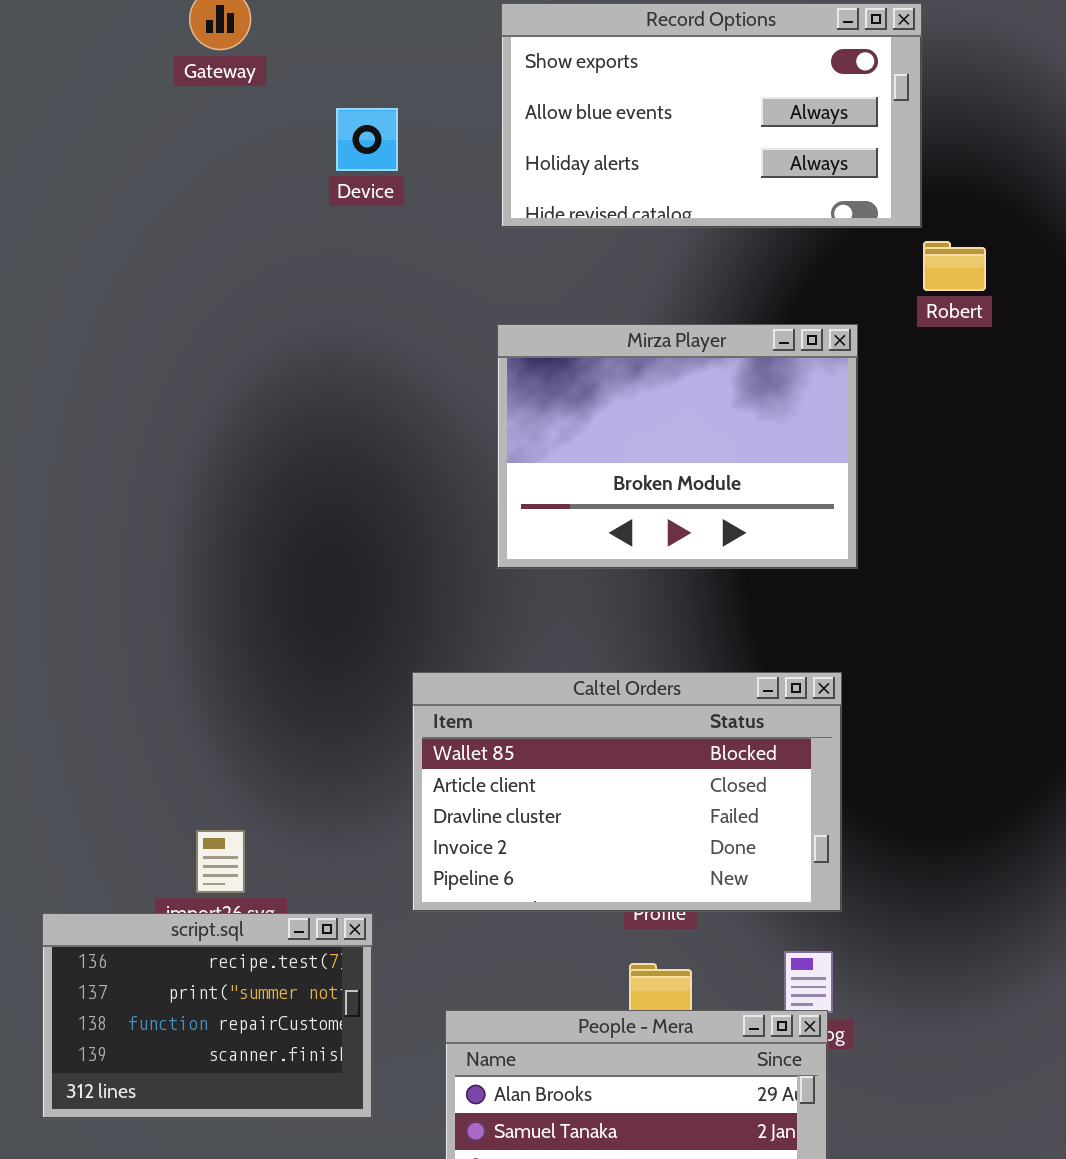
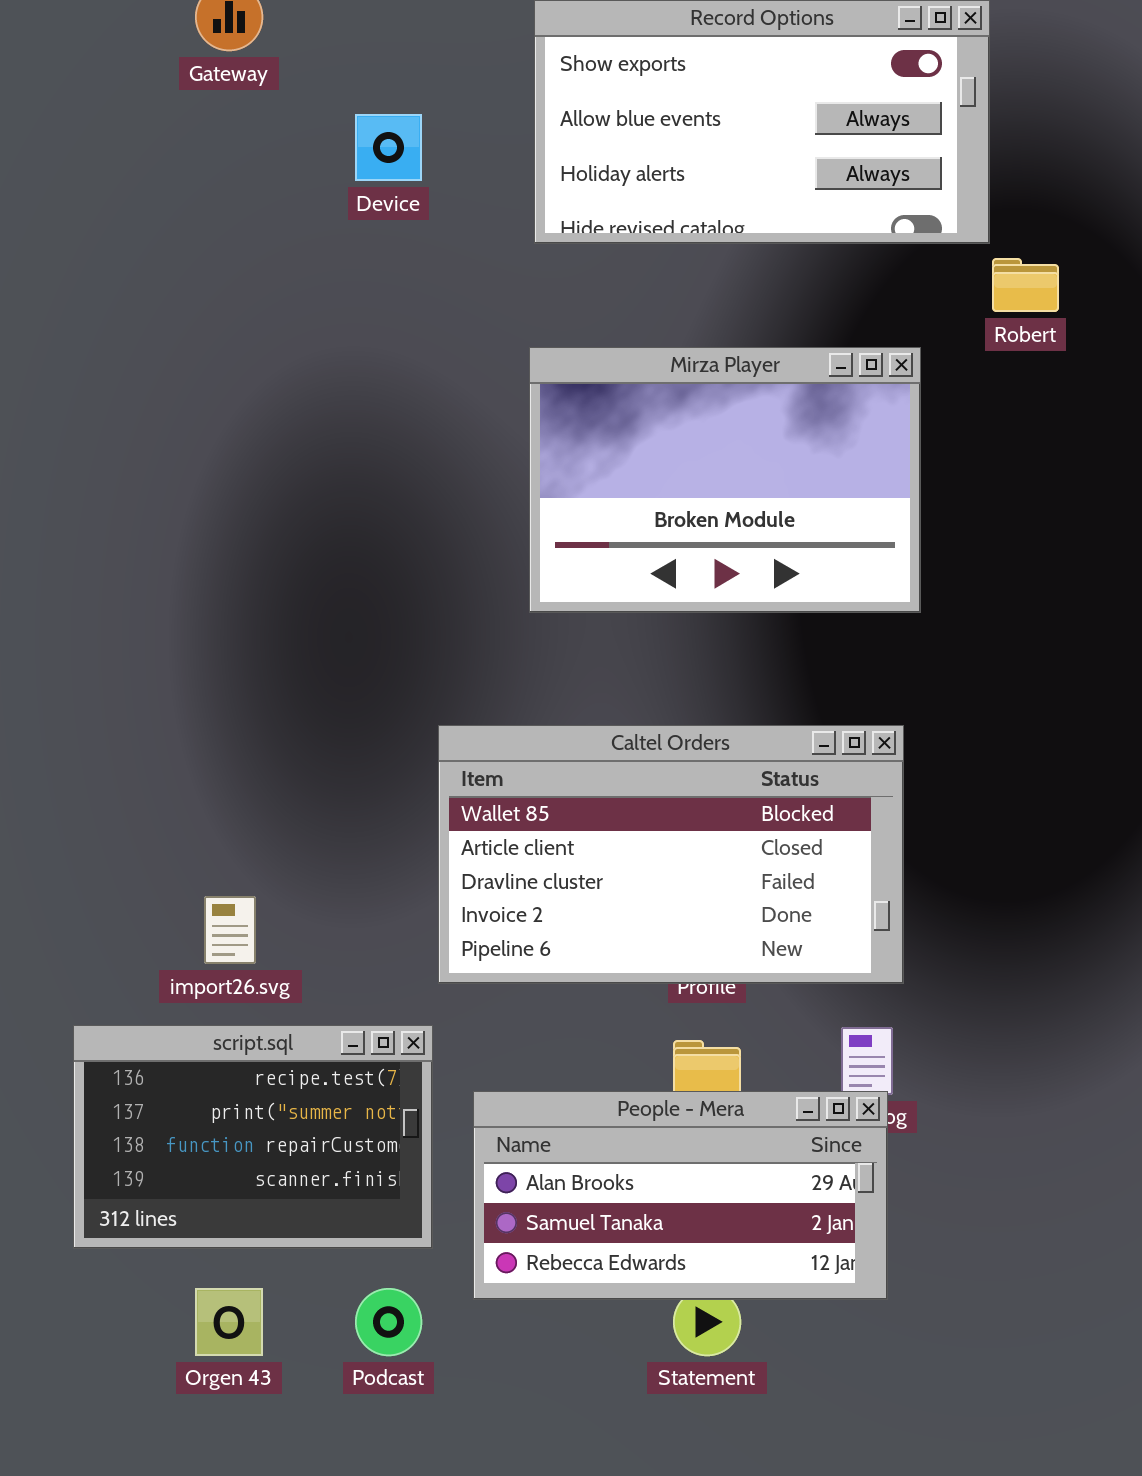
script.sql: [42,913,373,1119] -> [73,1025,433,1249], moved

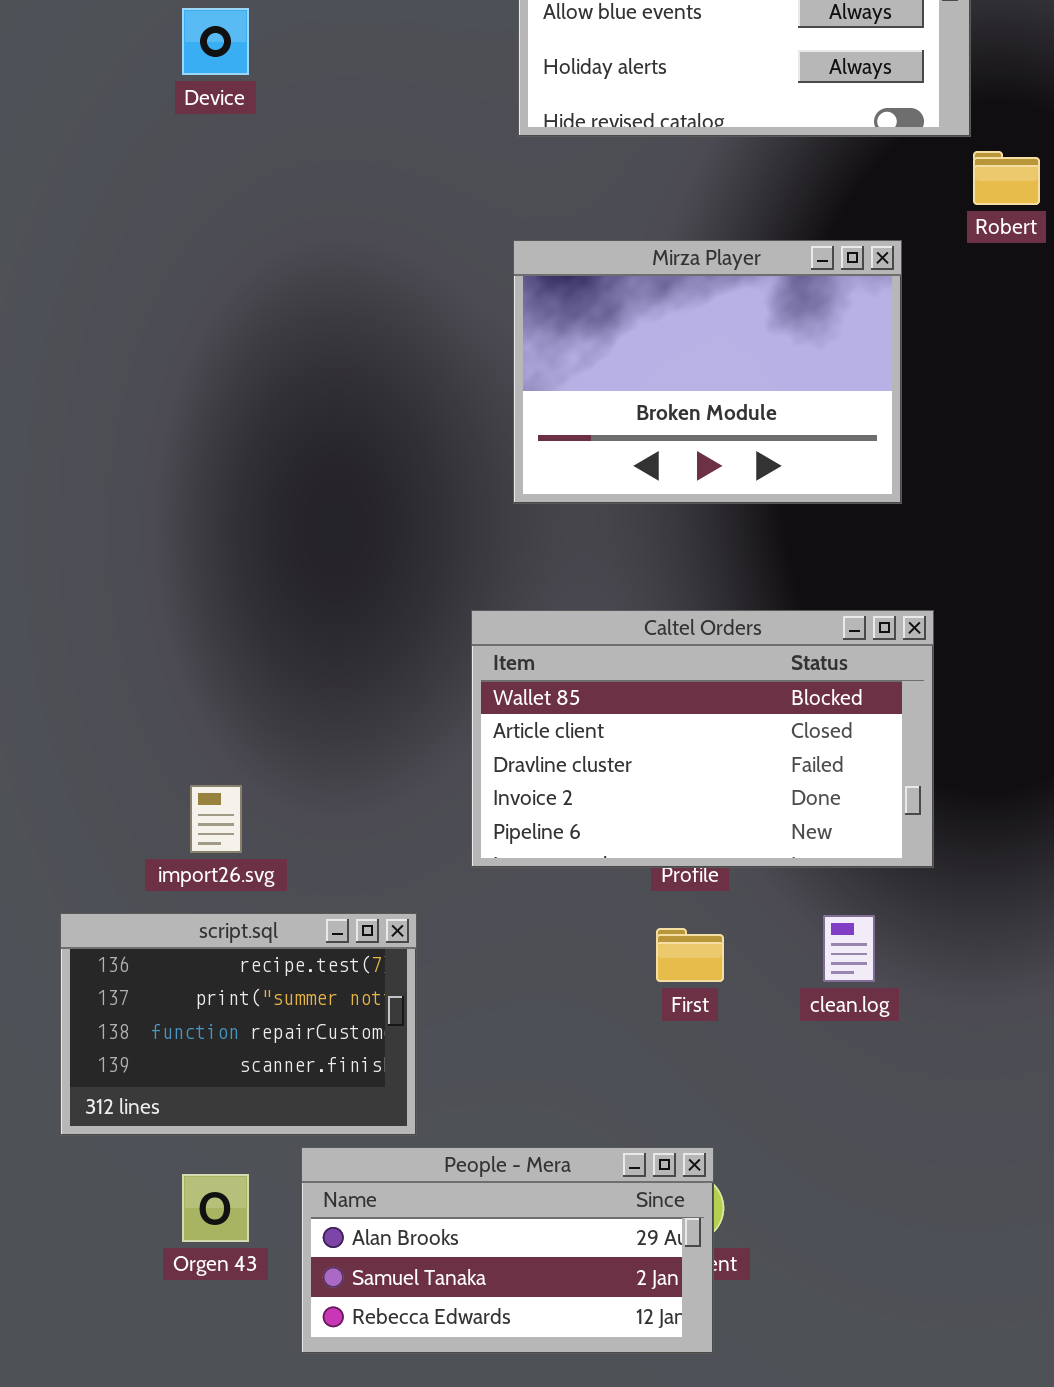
Device: [355,114,422,181] -> [182,8,249,75], moved
Caltel Orders: [438,725,904,984] -> [471,610,934,868], moved
People - Mera: [473,1091,888,1300] -> [301,1147,714,1354], moved

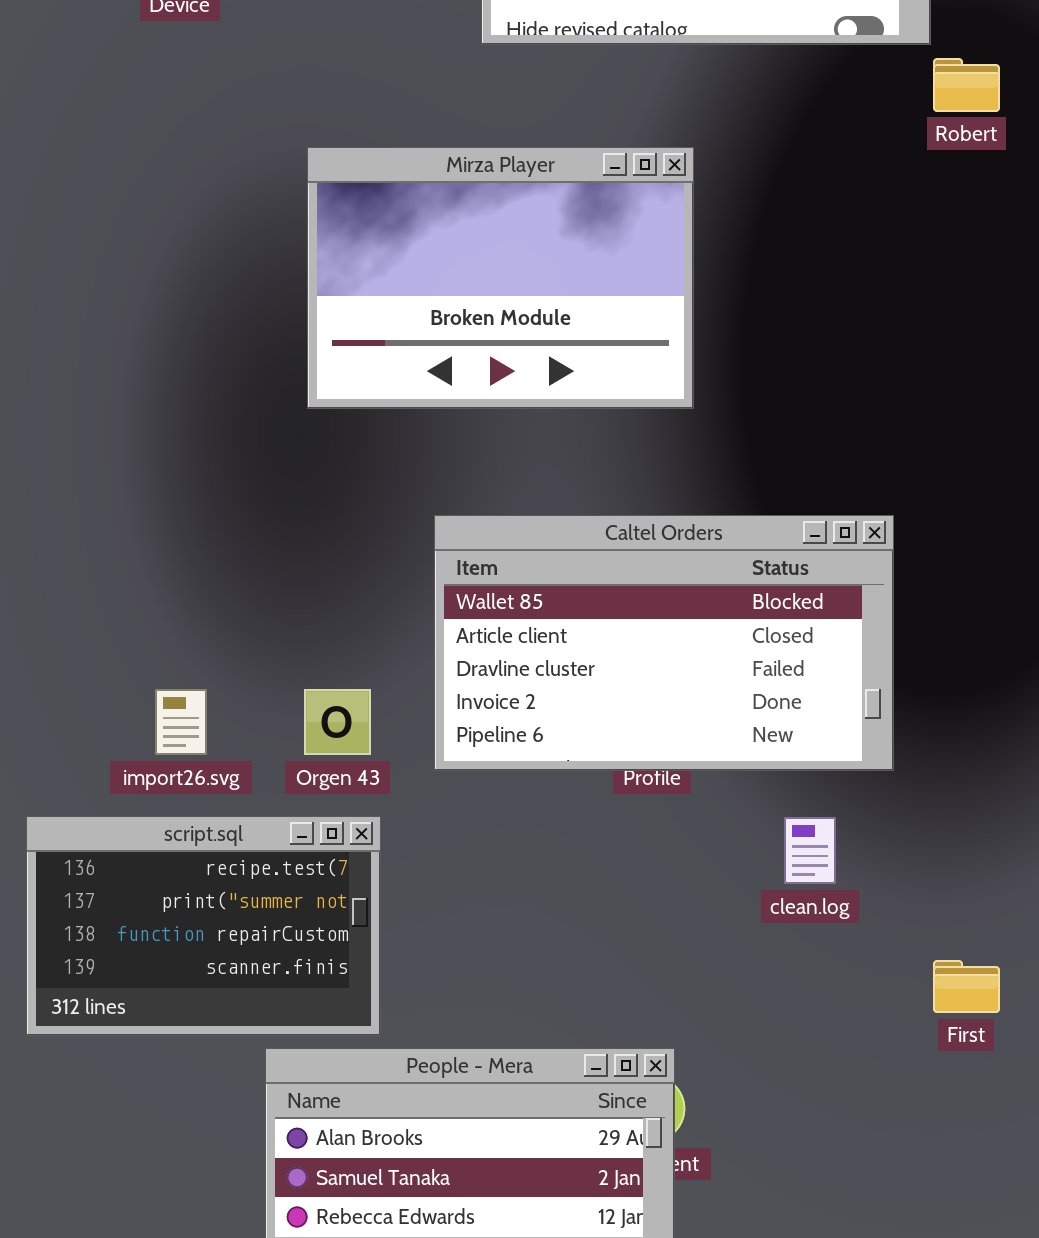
Mirza Player: [513,240,902,504] -> [307,147,694,409], moved
First: [656,928,724,982] -> [933,960,1000,1013], moved
Orgen 43: [182,1174,249,1242] -> [304,689,371,755], moved

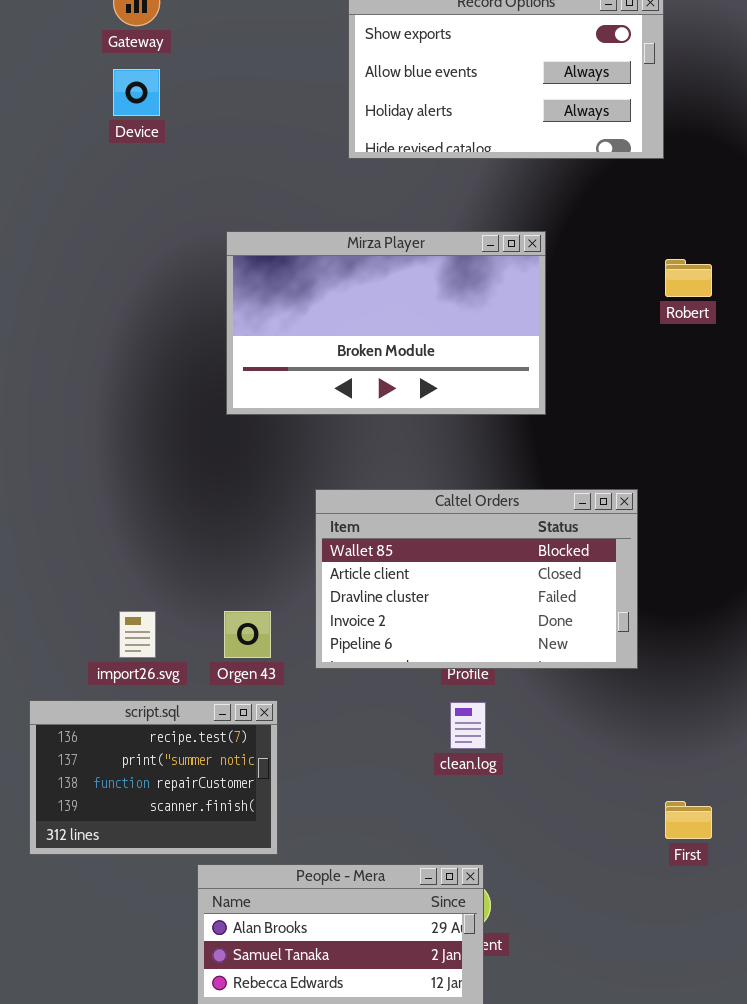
Robert: [933,58,1000,112] -> [665,259,712,297], moved
Mirza Player: [307,147,694,409] -> [226,231,546,415], resized
clean.log: [784,817,836,884] -> [450,702,486,749], moved

